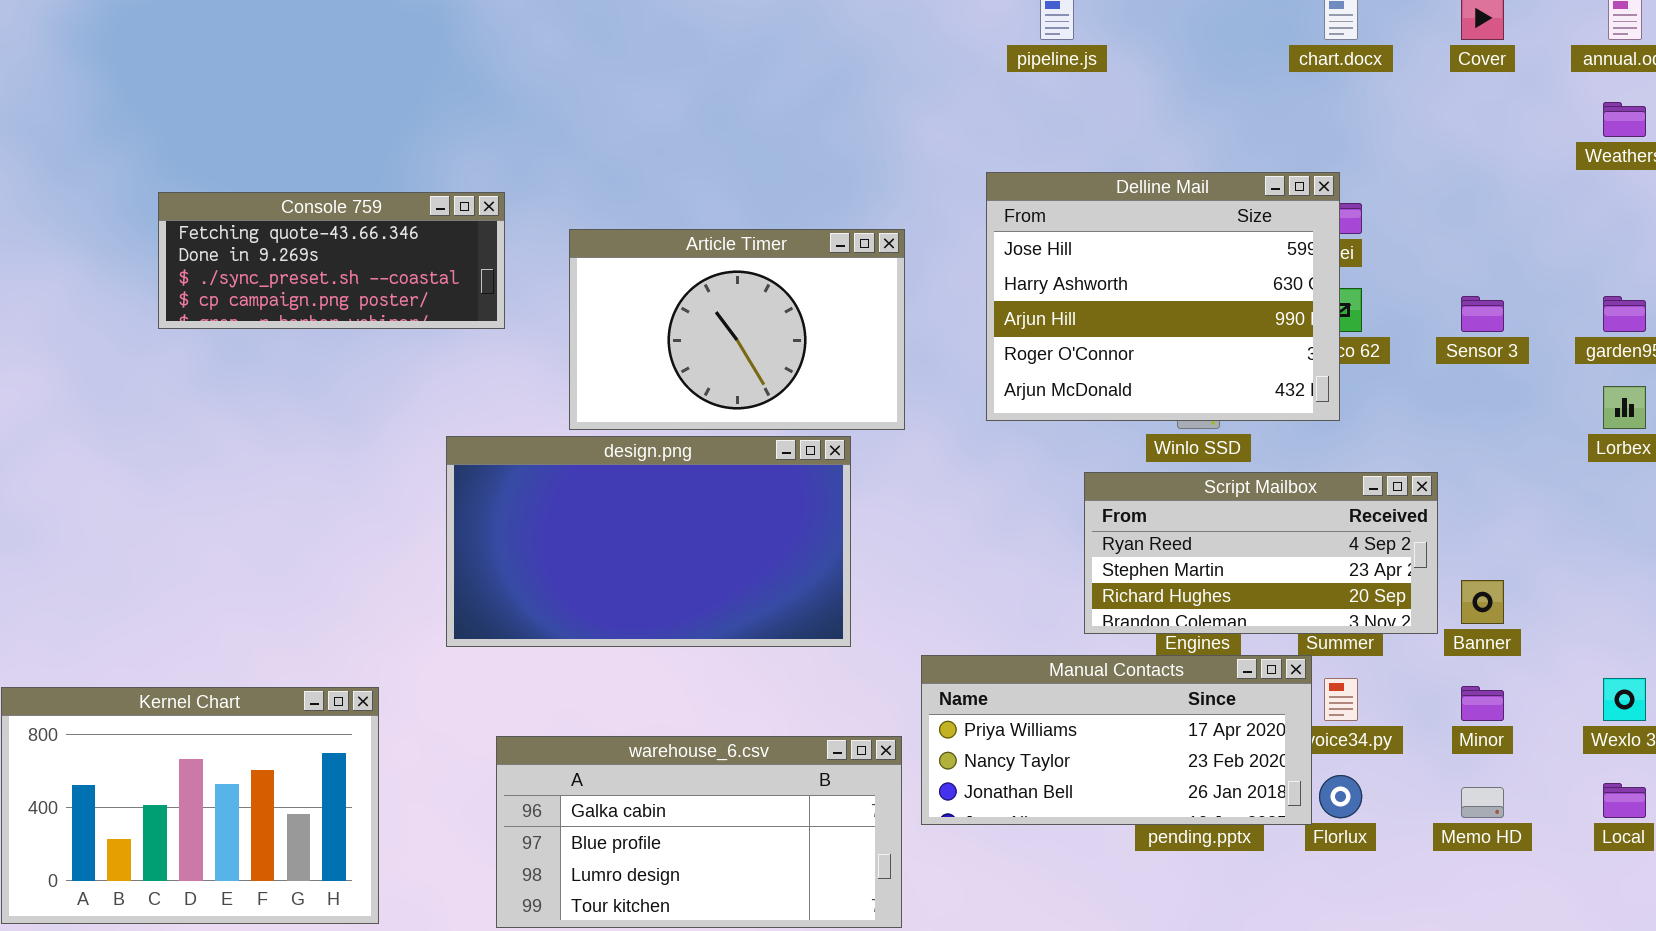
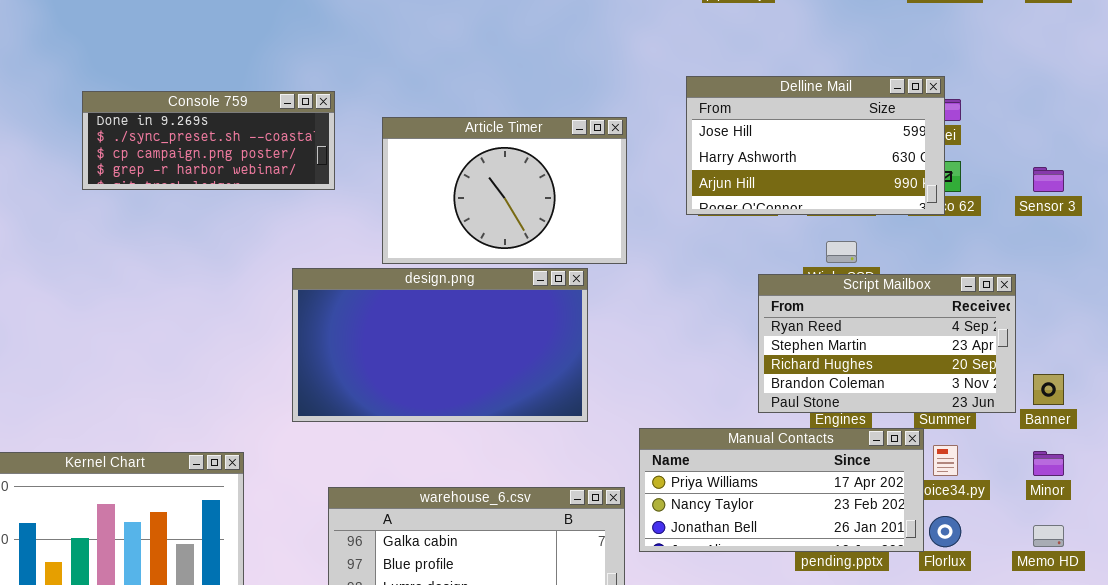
Delline Mail: [986,172,1340,421] -> [686,76,945,215], resized
Console 759: [158,192,505,329] -> [82,91,335,190], scrolled down 1 row
Script Mailbox: [1084,472,1438,634] -> [758,274,1016,413], resized

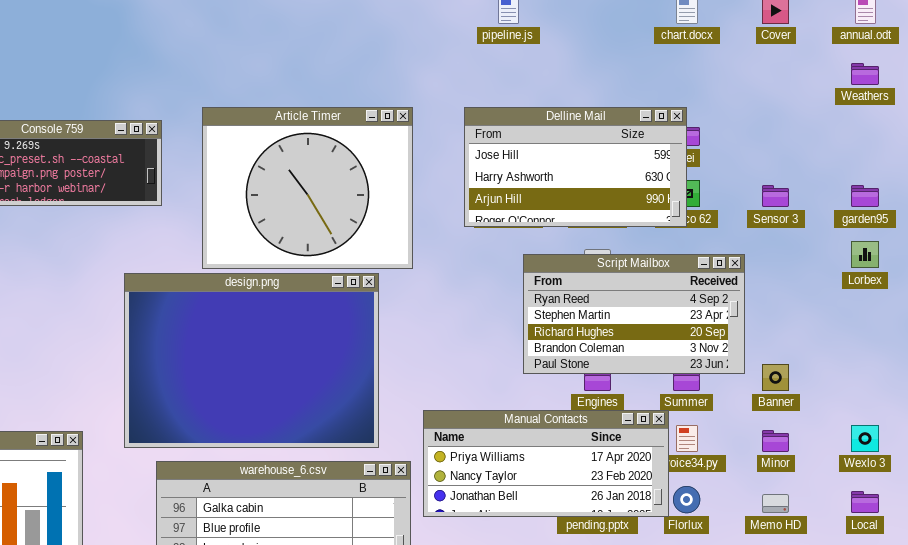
Article Timer: [382,117,627,264] -> [202,107,413,269], resized
design.png: [292,268,588,422] -> [124,273,379,448], resized
Script Mailbox: [758,274,1016,413] -> [523,254,745,374], moved

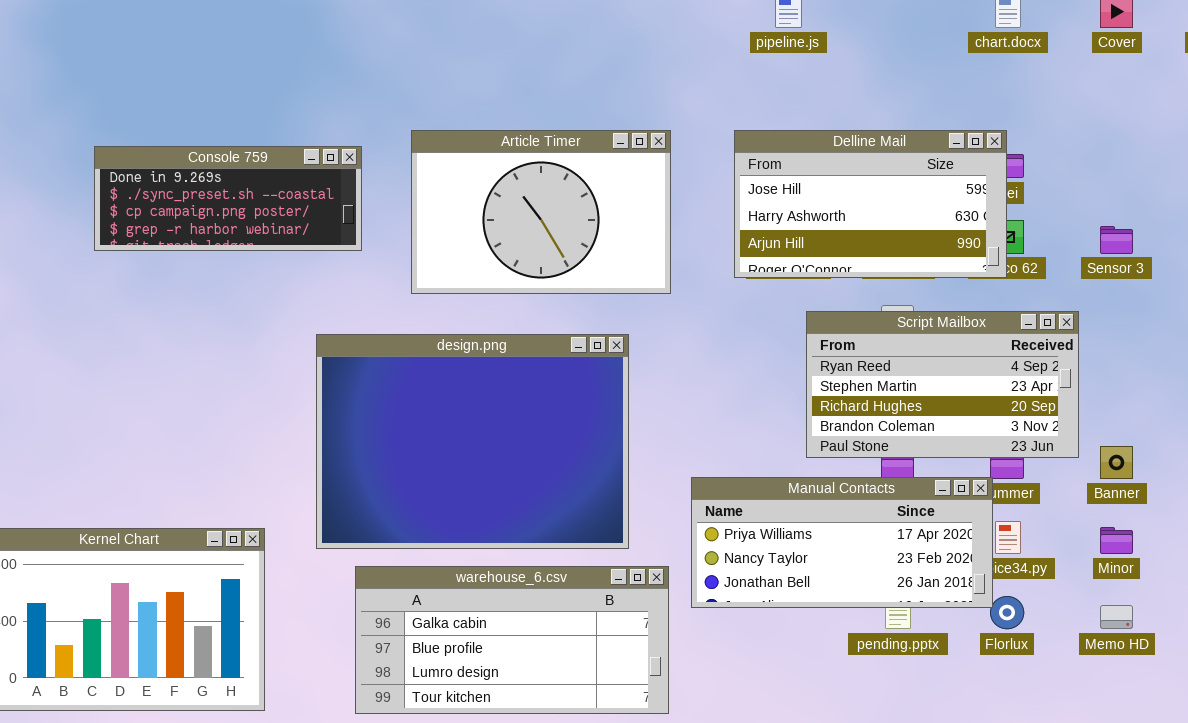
Article Timer: [202,107,413,269] -> [411,130,671,294], resized
Manual Contacts: [423,410,669,517] -> [691,477,993,608], moved

